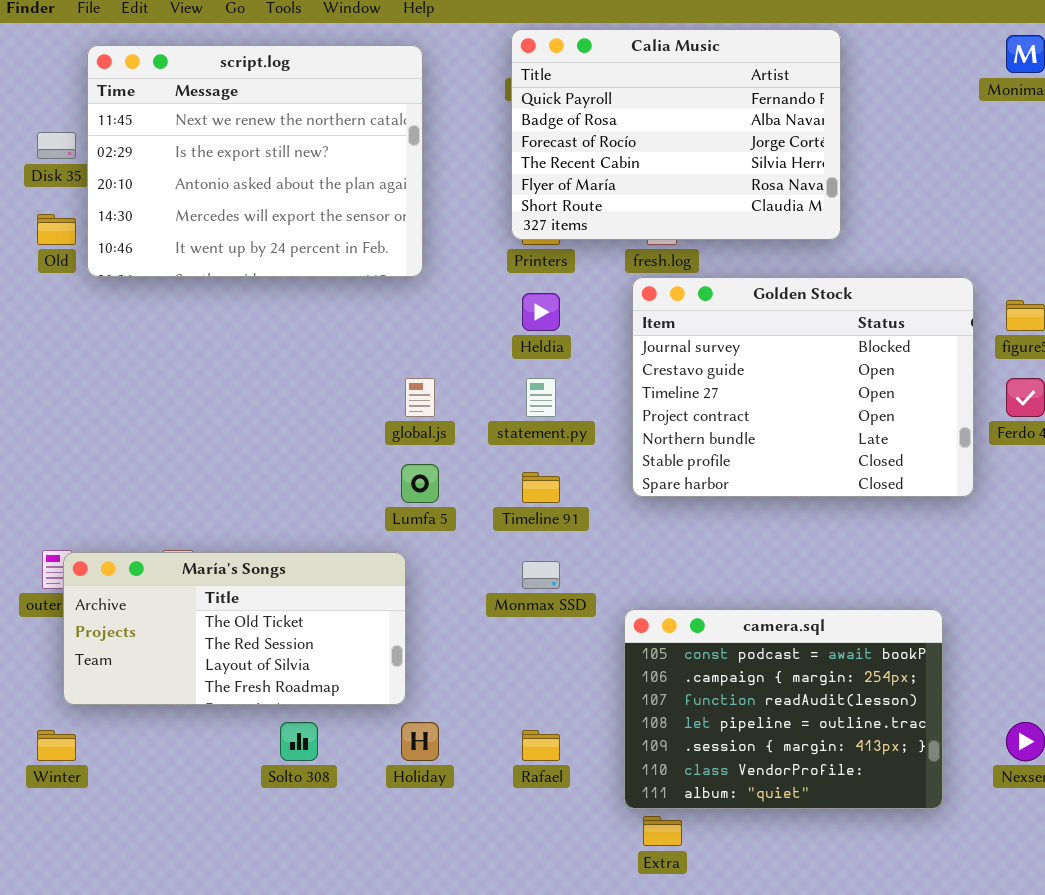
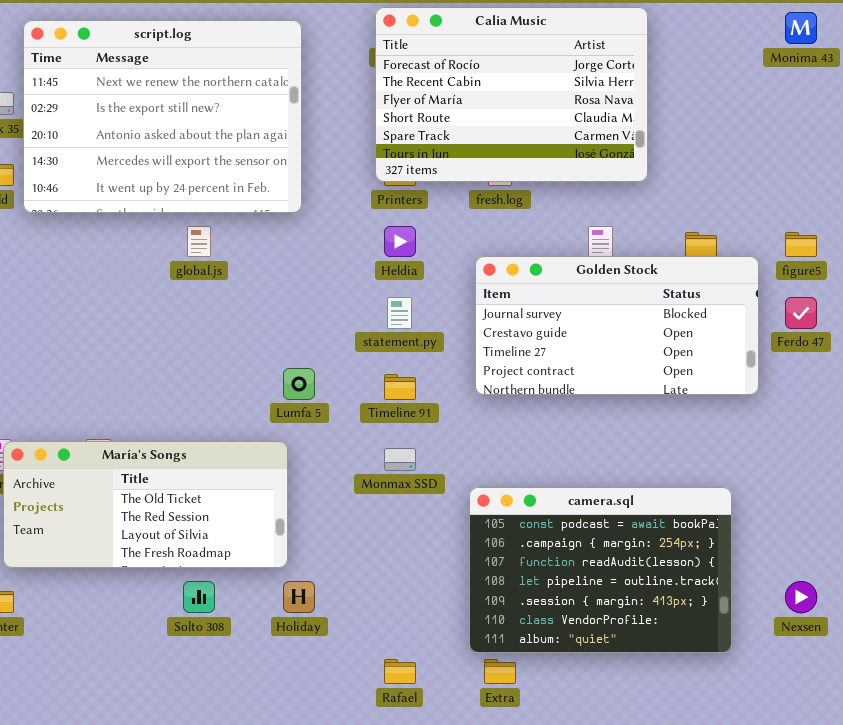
Calia Music: [511,29,841,240] -> [375,7,648,182], scrolled down 2 rows
Golden Stock: [632,277,974,497] -> [475,256,759,395], resized
global.js: [405,378,435,417] -> [187,226,211,257], moved
Rafael: [522,730,560,761] -> [384,659,416,684], moved

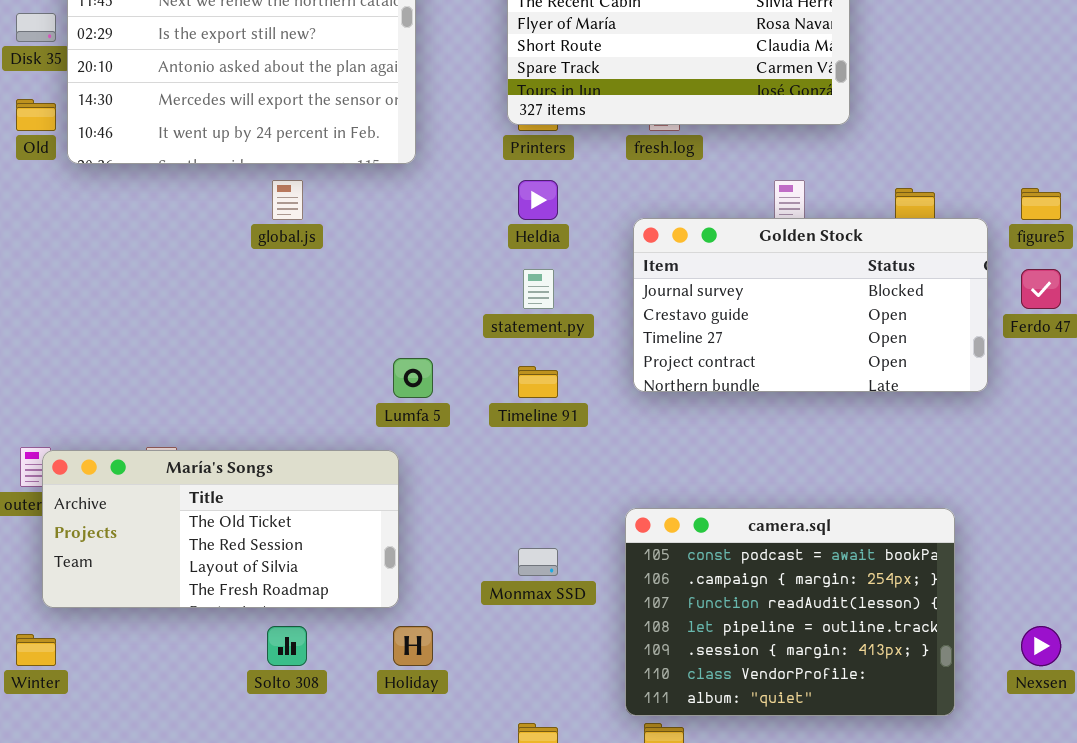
Monmax SSD: [384,448,416,471] -> [518,548,558,576], moved

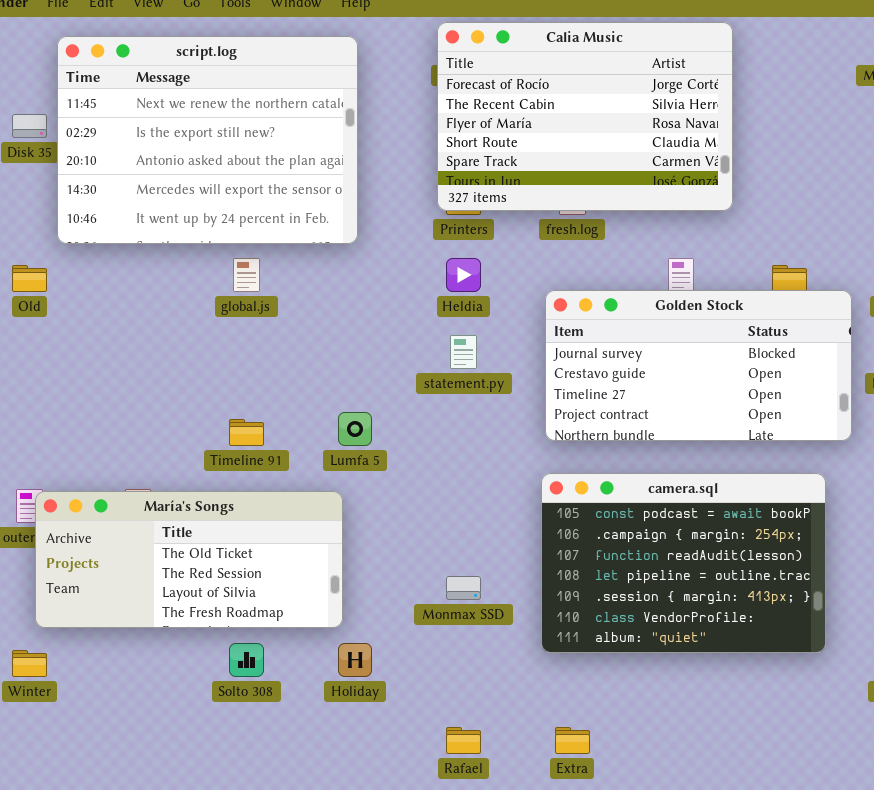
Old: [16,99,56,131] -> [12,265,47,292], moved
Timeline 91: [518,366,558,398] -> [229,419,264,446], moved
camera.sql: [625,508,955,716] -> [541,473,826,653], moved

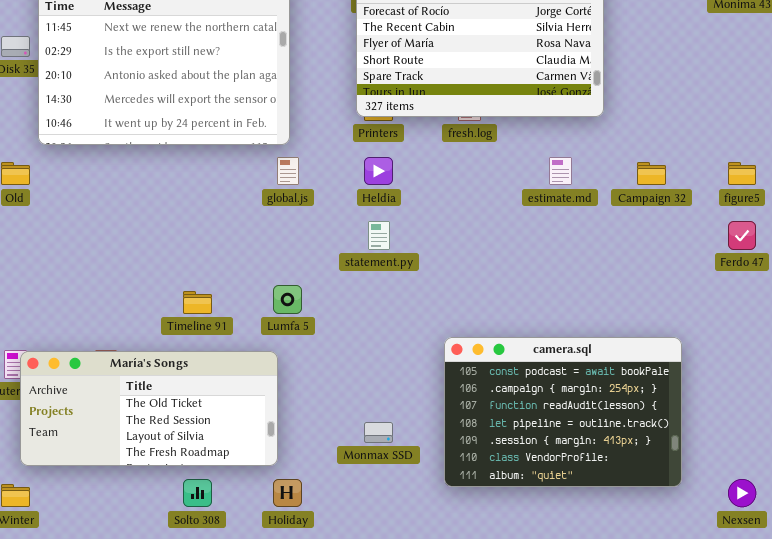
global.js: [233,258,260,292] -> [277,157,299,185], moved
Golden Stock: [545,290,852,441] -> none, closed

